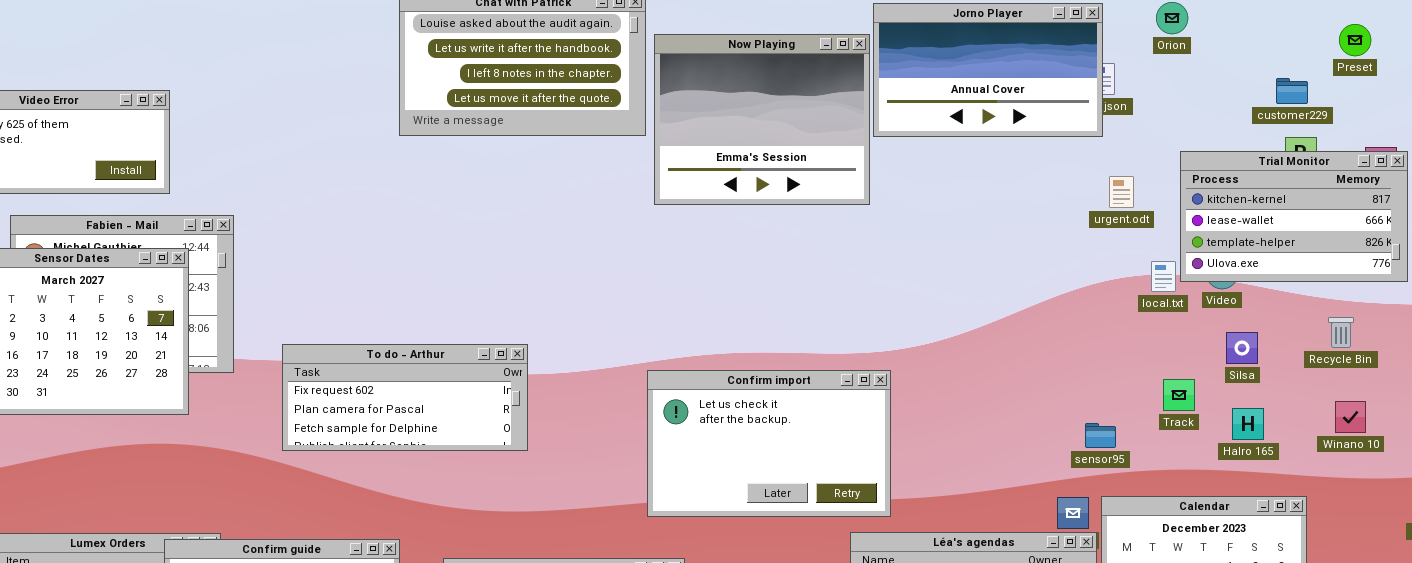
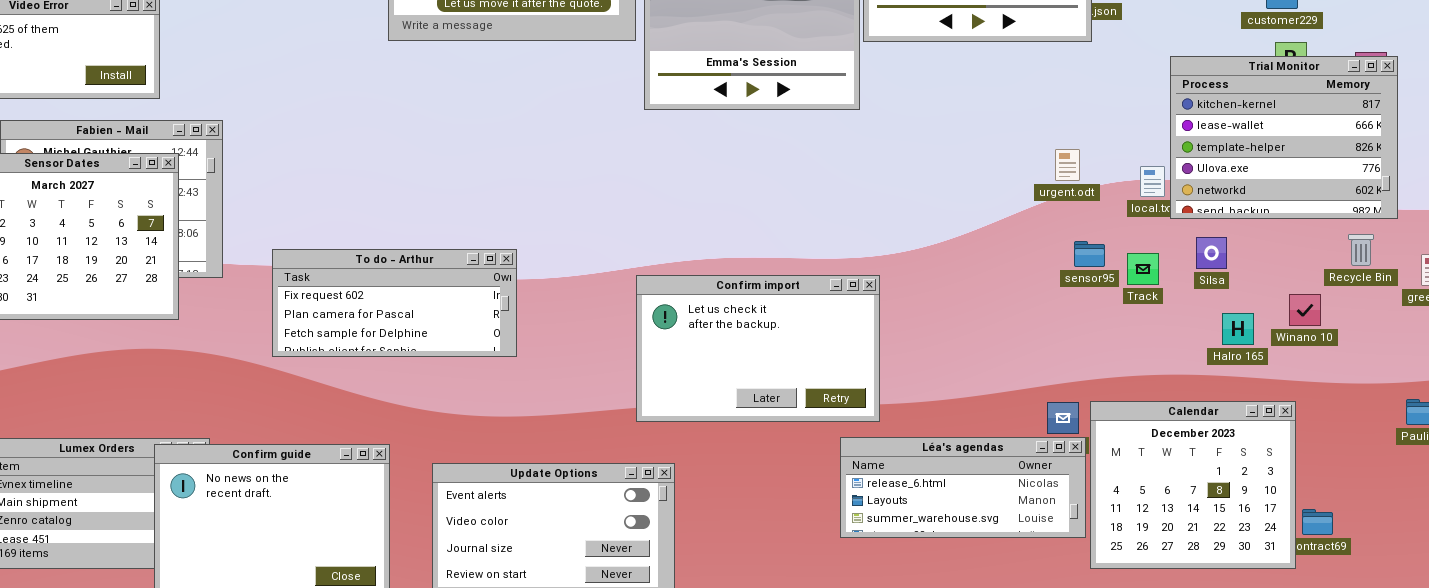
Trial Monitor: [1180,151,1408,282] -> [1170,56,1398,219], resized
urgent.odt: [1109,176,1134,208] -> [1055,149,1080,181], moved
Recycle Bin: [1328,317,1354,348] -> [1348,234,1374,266], moved
Silsa: [1226,332,1258,364] -> [1196,237,1227,269], moved
Track: [1163,379,1195,411] -> [1127,253,1159,285], moved
Winano 10: [1335,401,1366,433] -> [1289,294,1321,326], moved
sensor95: [1085,423,1116,448] -> [1074,241,1105,267], moved

